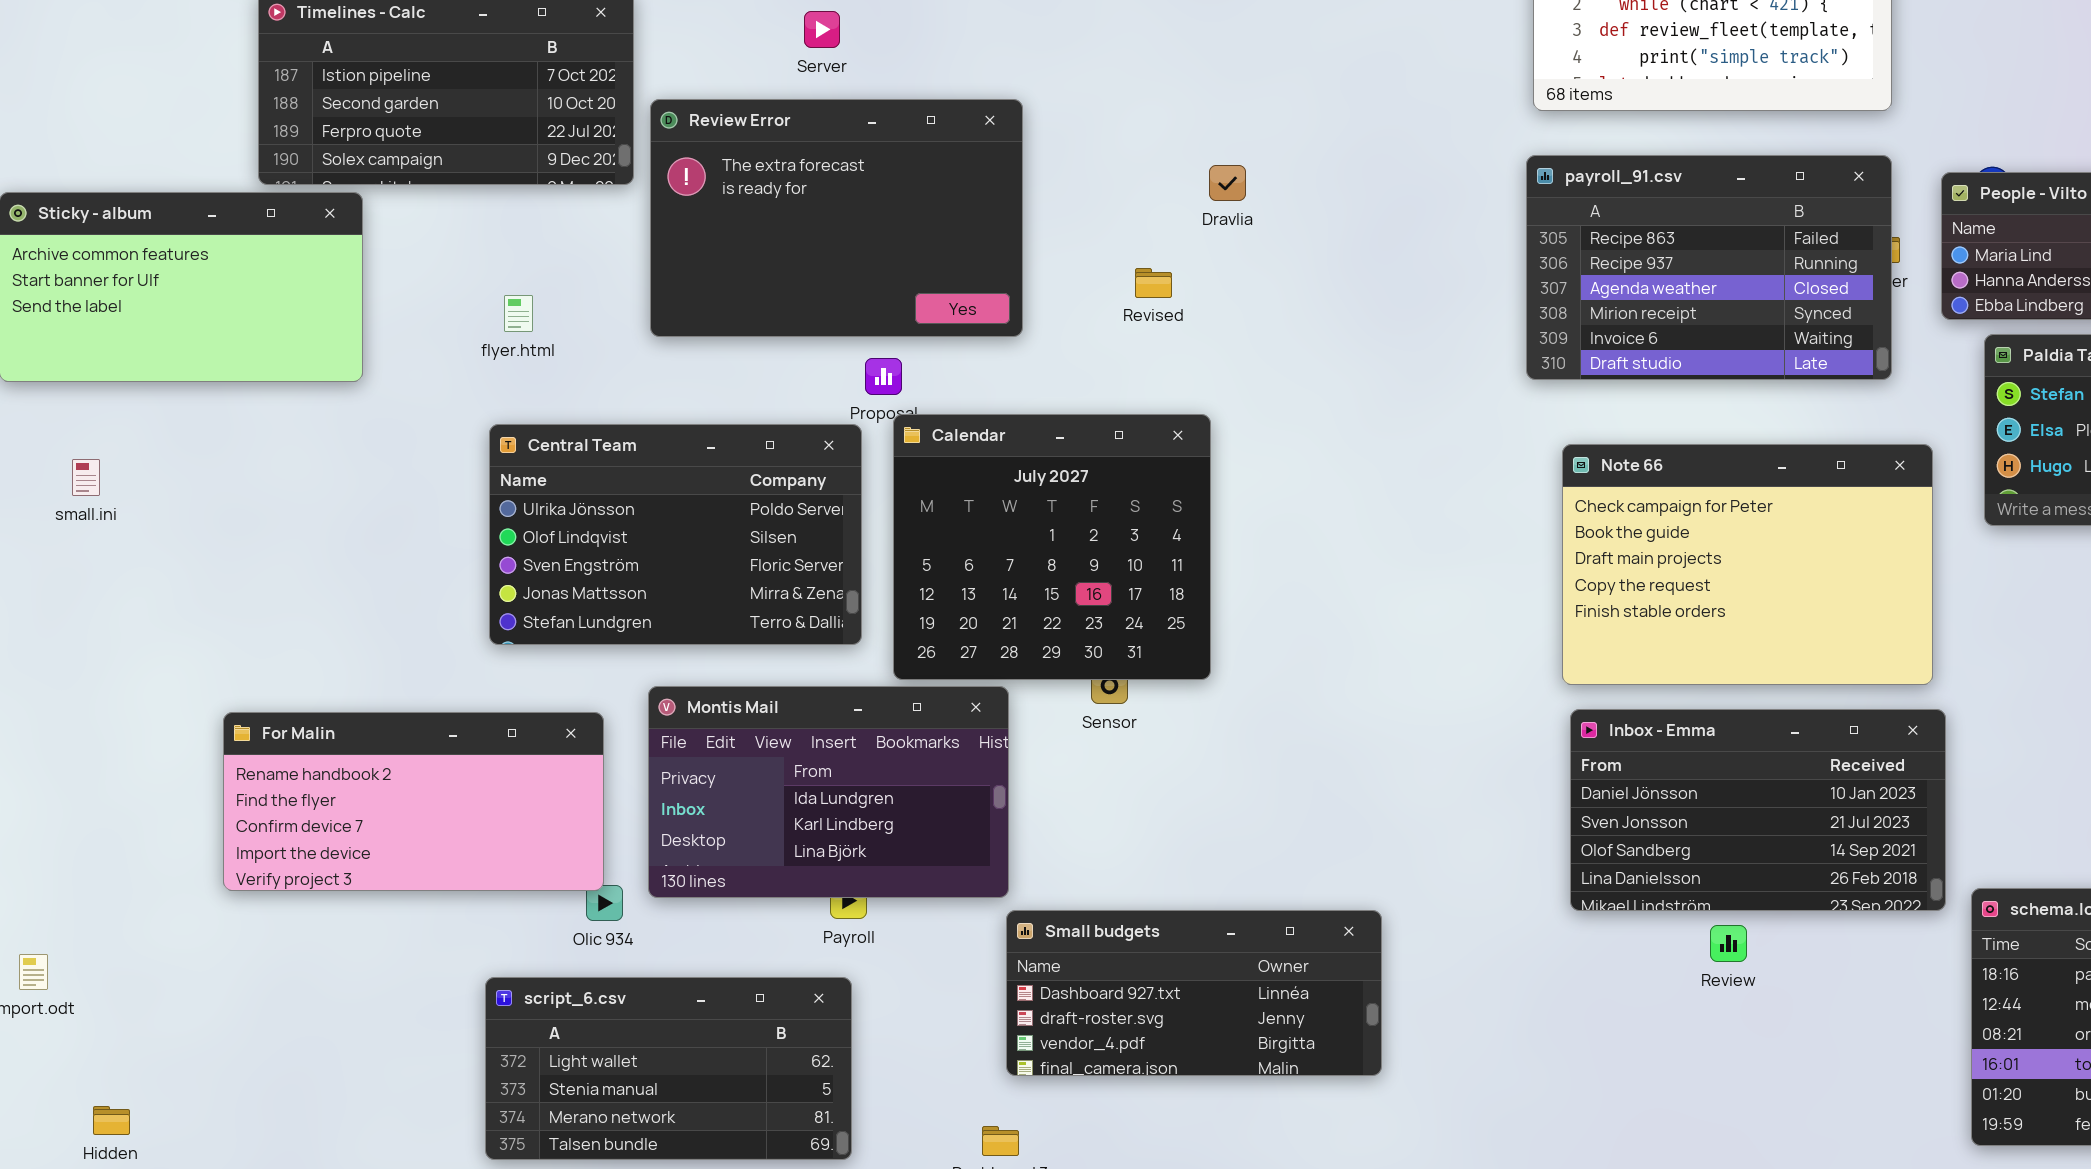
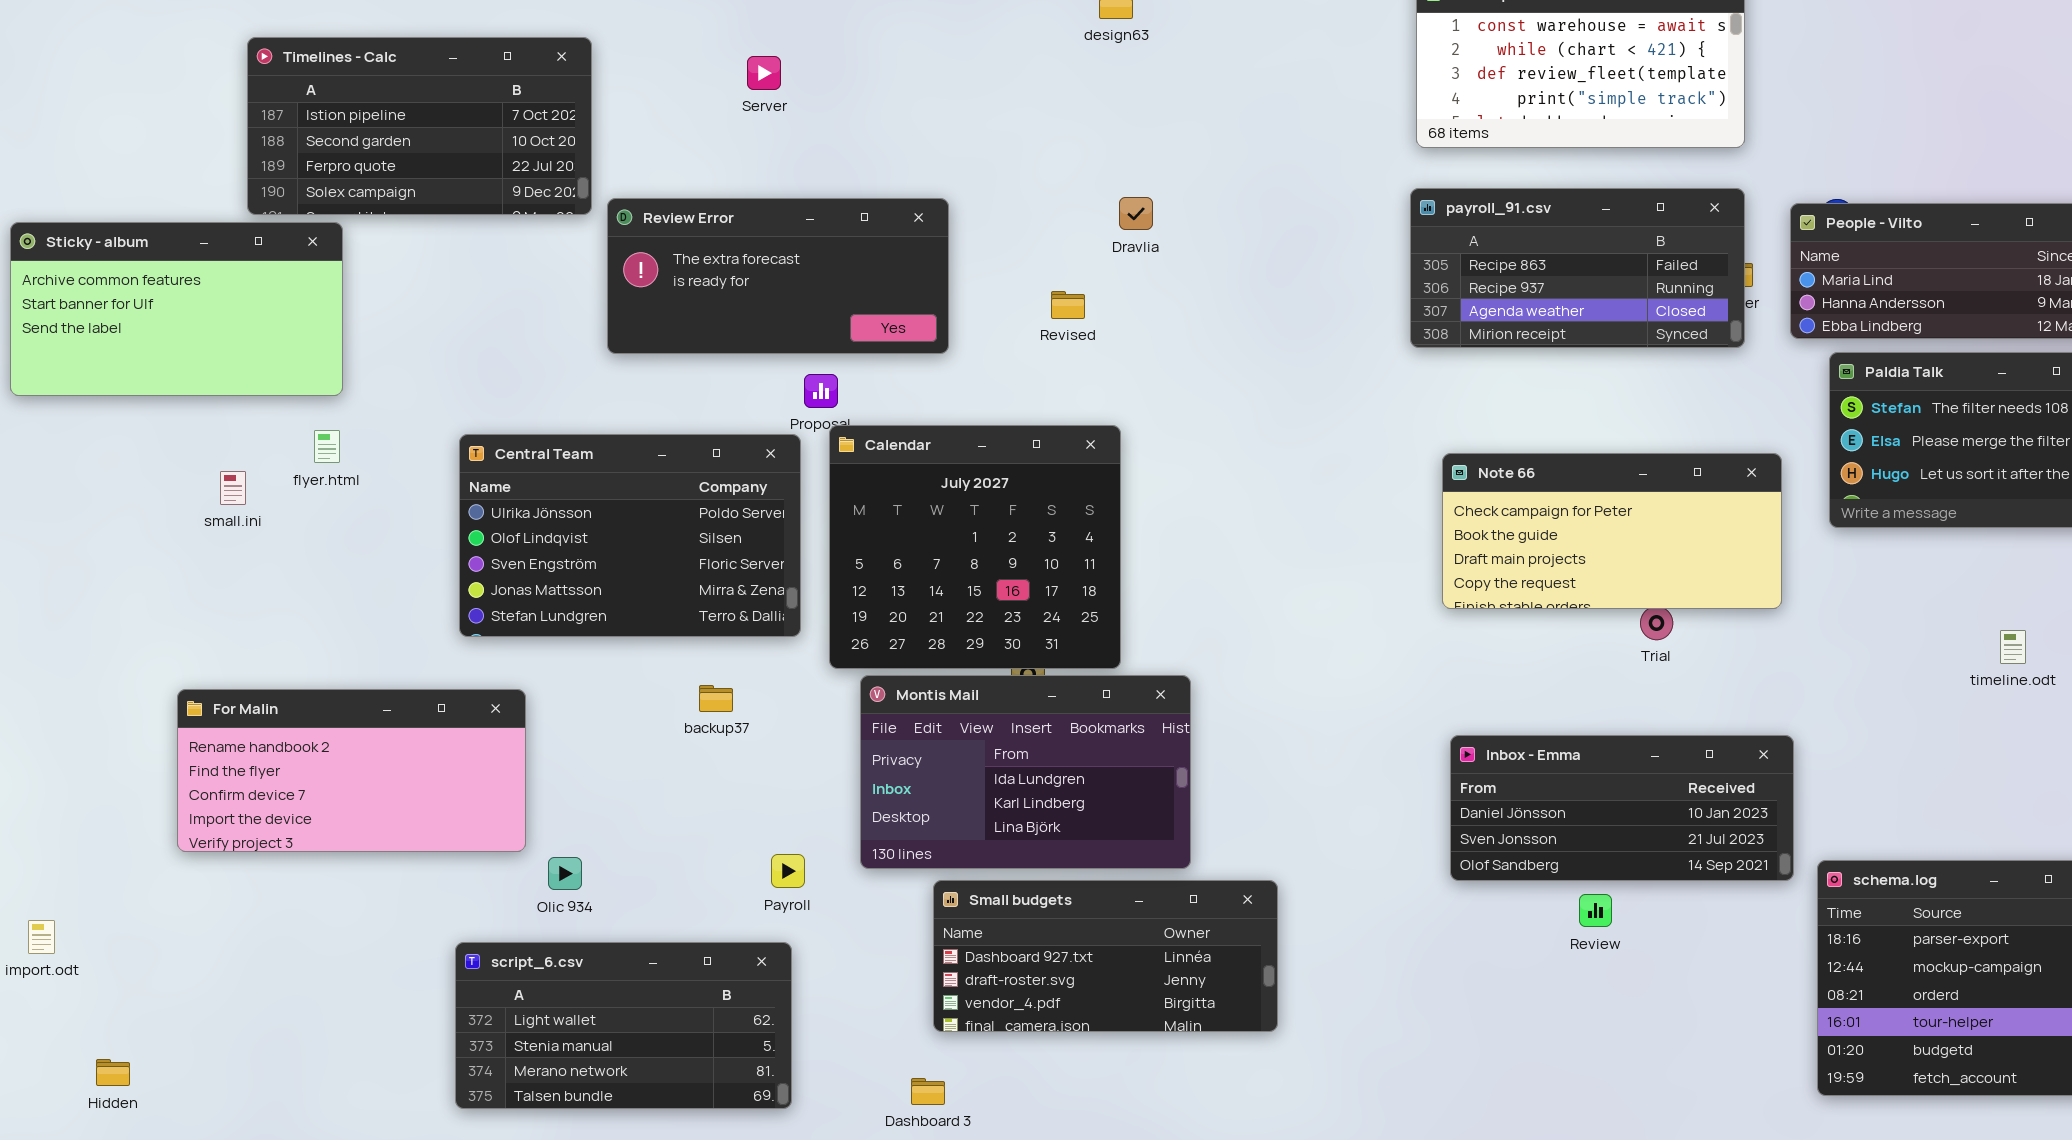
Review Error: [650,99,1023,337] -> [607,198,949,354], resized
payroll_91.csv: [1526,155,1892,380] -> [1410,188,1745,348], resized
flyer.html: [504,295,533,332] -> [314,430,340,463], moved
Note 66: [1562,444,1933,685] -> [1442,453,1782,609], resized
small.ini: [72,459,100,496] -> [220,471,246,505], moved
Montis Mail: [648,686,1009,898] -> [860,675,1191,869], moved
Inbox - Emma: [1570,709,1946,911] -> [1450,735,1794,881], resized
For Malin: [223,712,604,891] -> [177,689,526,852], moved

